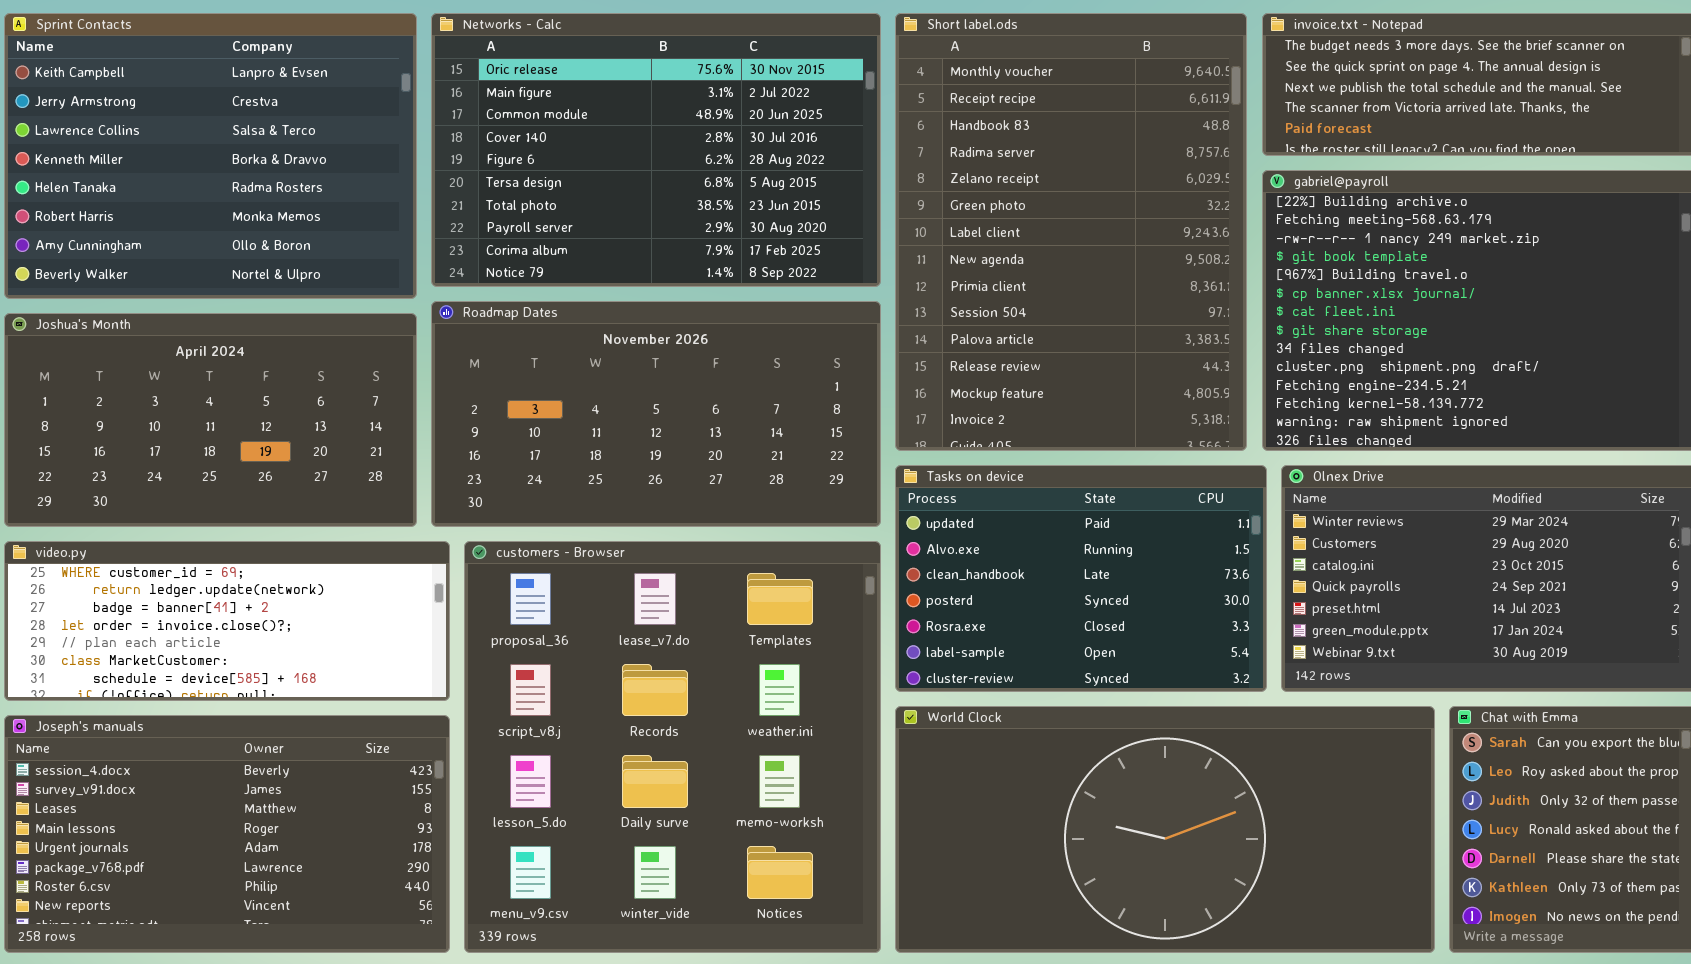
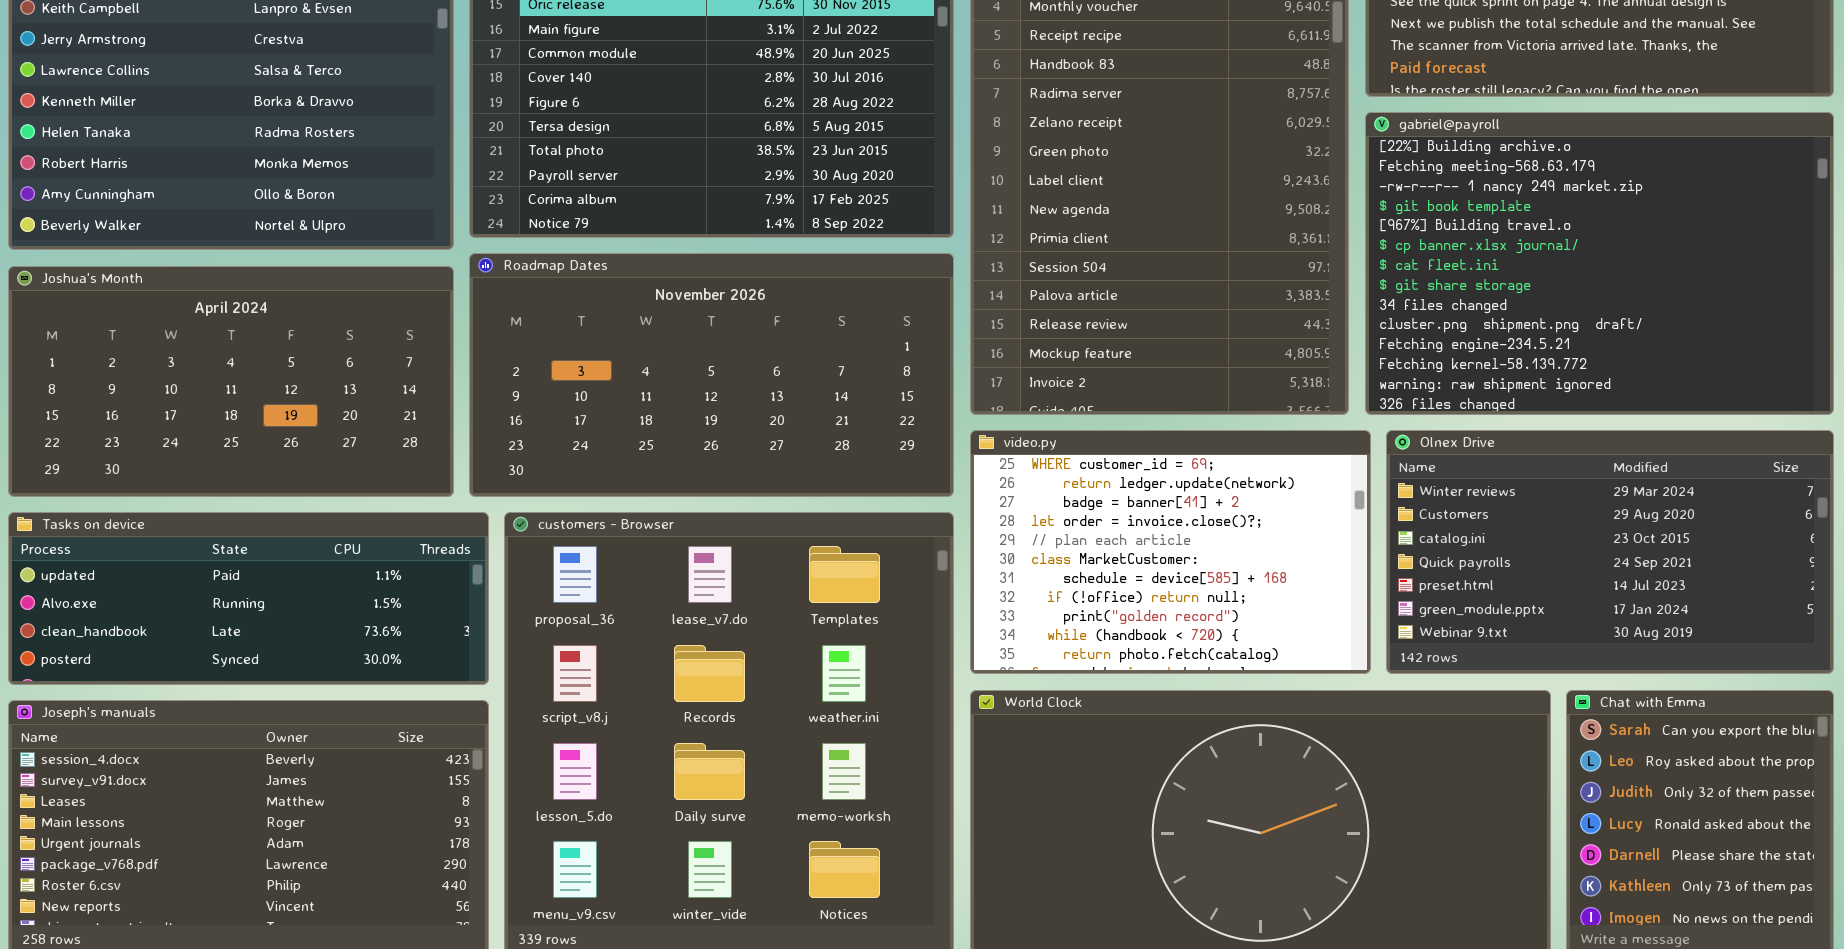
Tasks on device: [895,465,1267,692] -> [8,512,489,685], moved, resized
video.py: [4,541,450,701] -> [970,430,1371,674], moved, resized

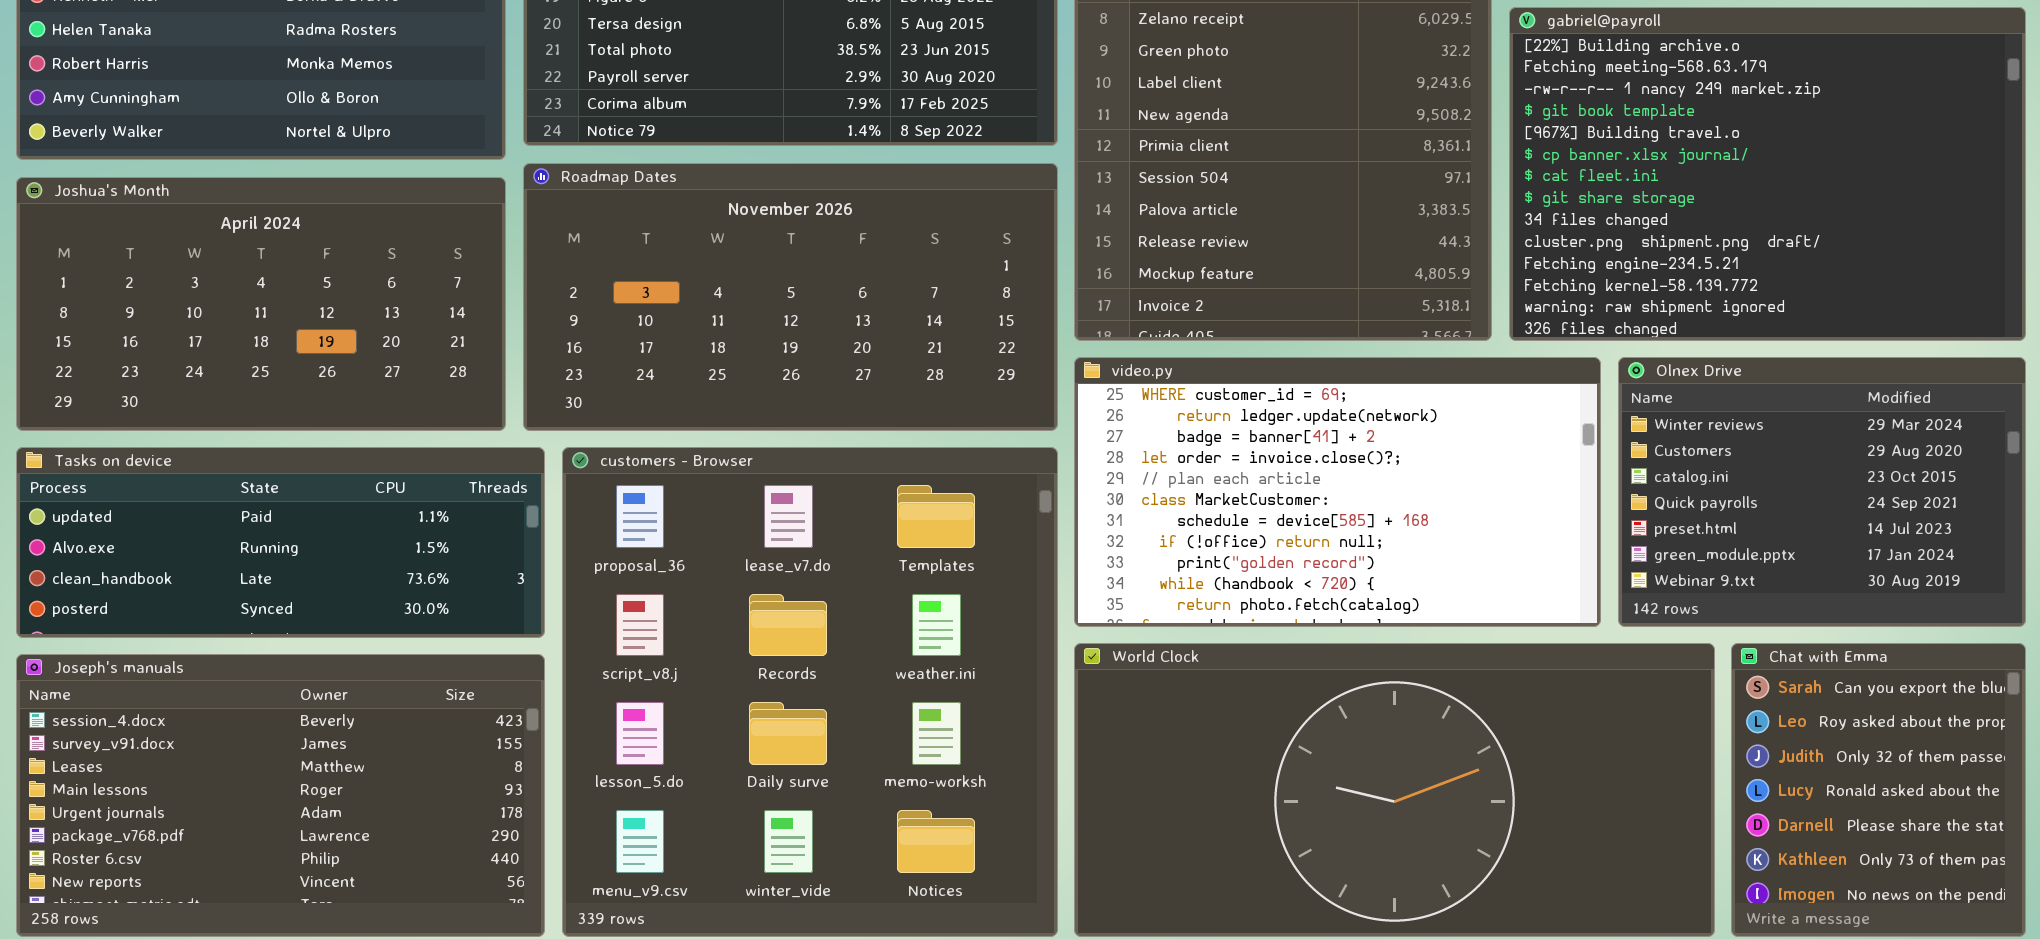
video.py: [970,430,1371,674] -> [1074,357,1601,627], resized
Olnex Drive: [1386,430,1834,674] -> [1618,357,2026,627], resized

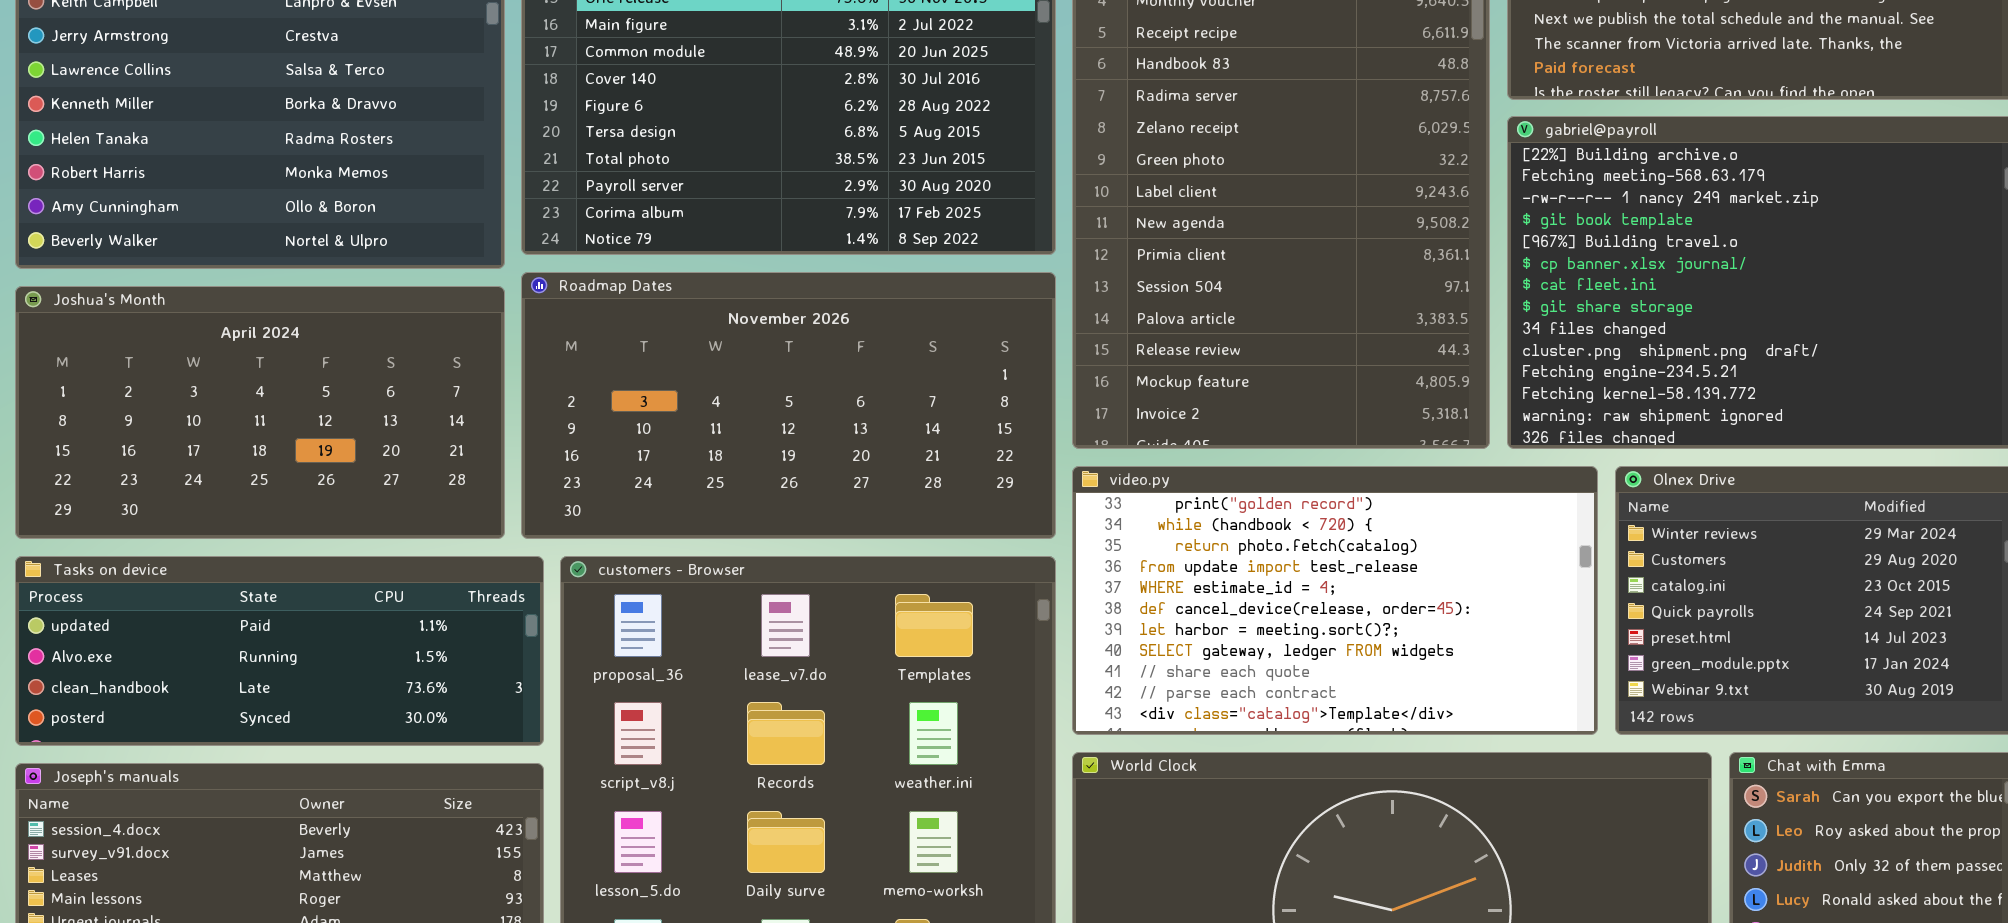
video.py: [1074,357,1601,627] -> [1072,466,1598,735], scrolled down 8 rows

